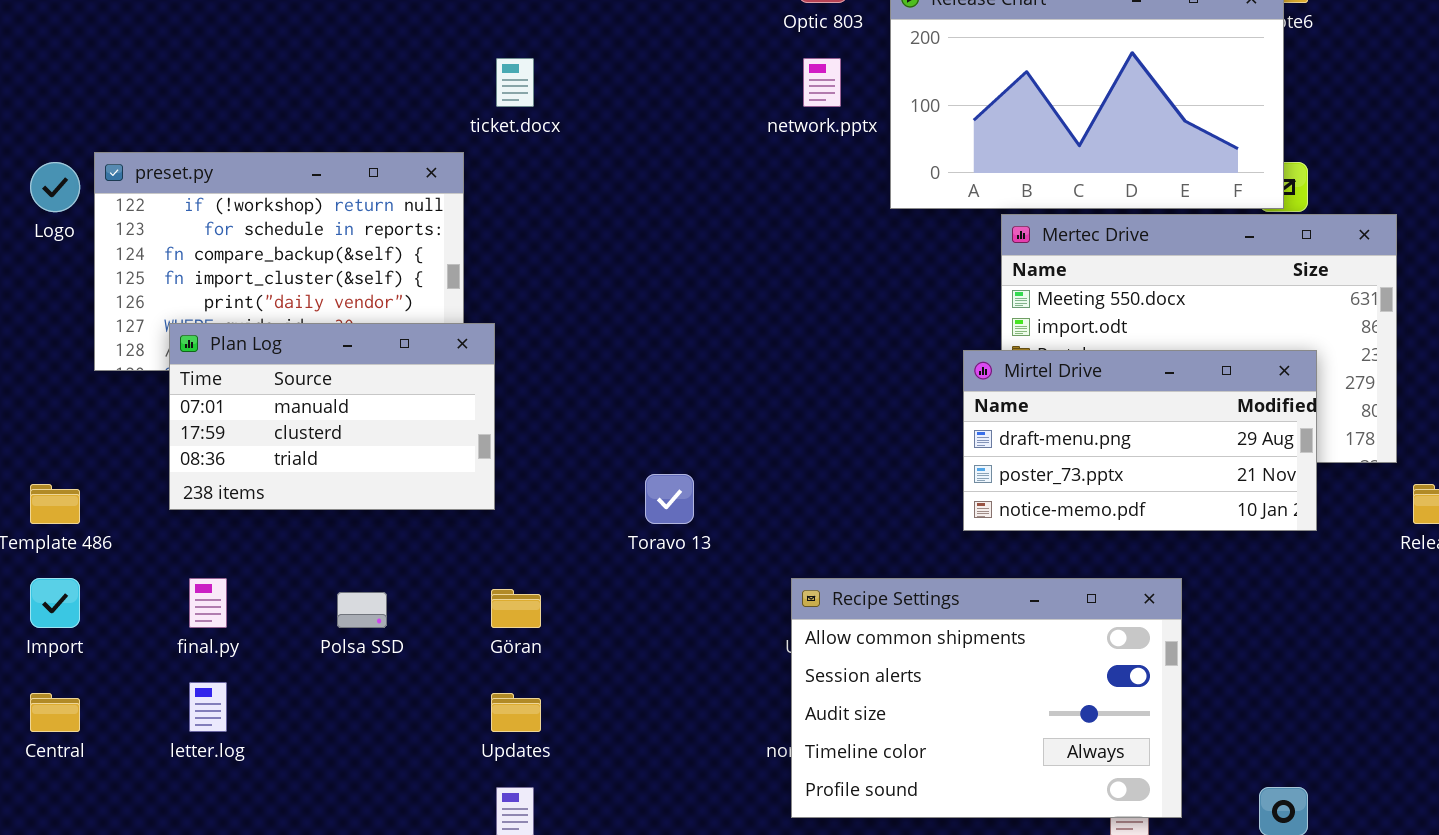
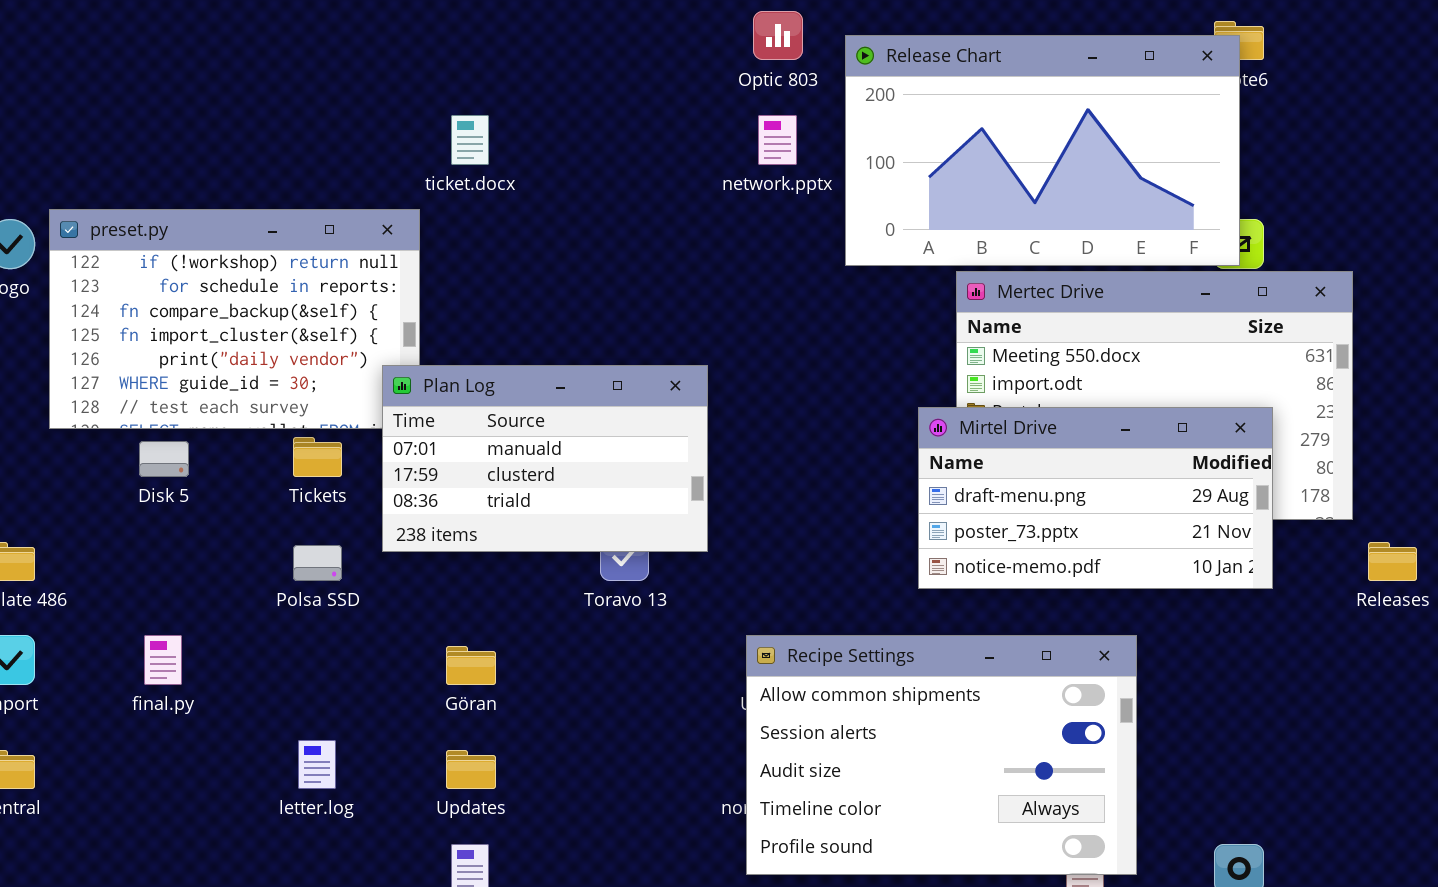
Plan Log: [169,323,495,510] -> [382,365,708,552], moved
Polsa SSD: [337,592,387,628] -> [293,545,342,581], moved
letter.log: [189,682,227,732] -> [298,740,336,789], moved

